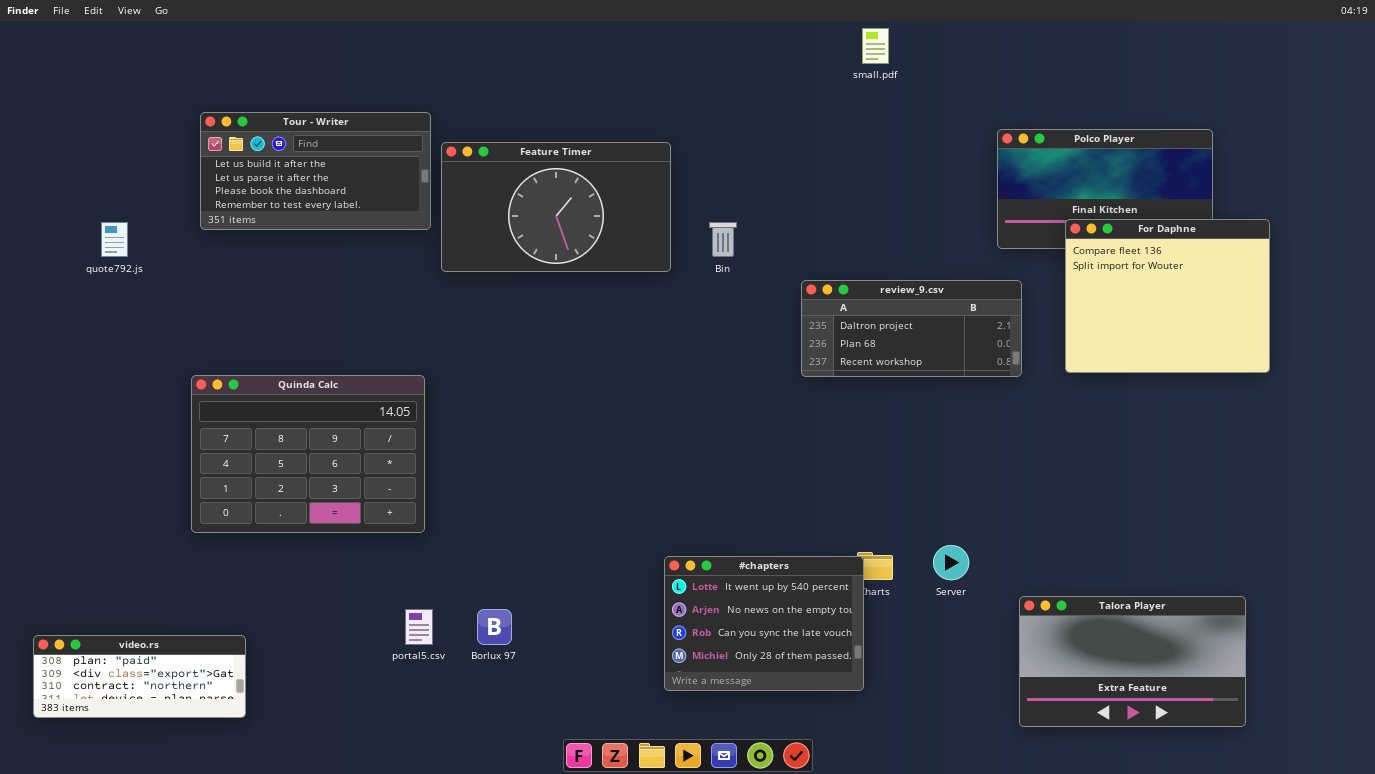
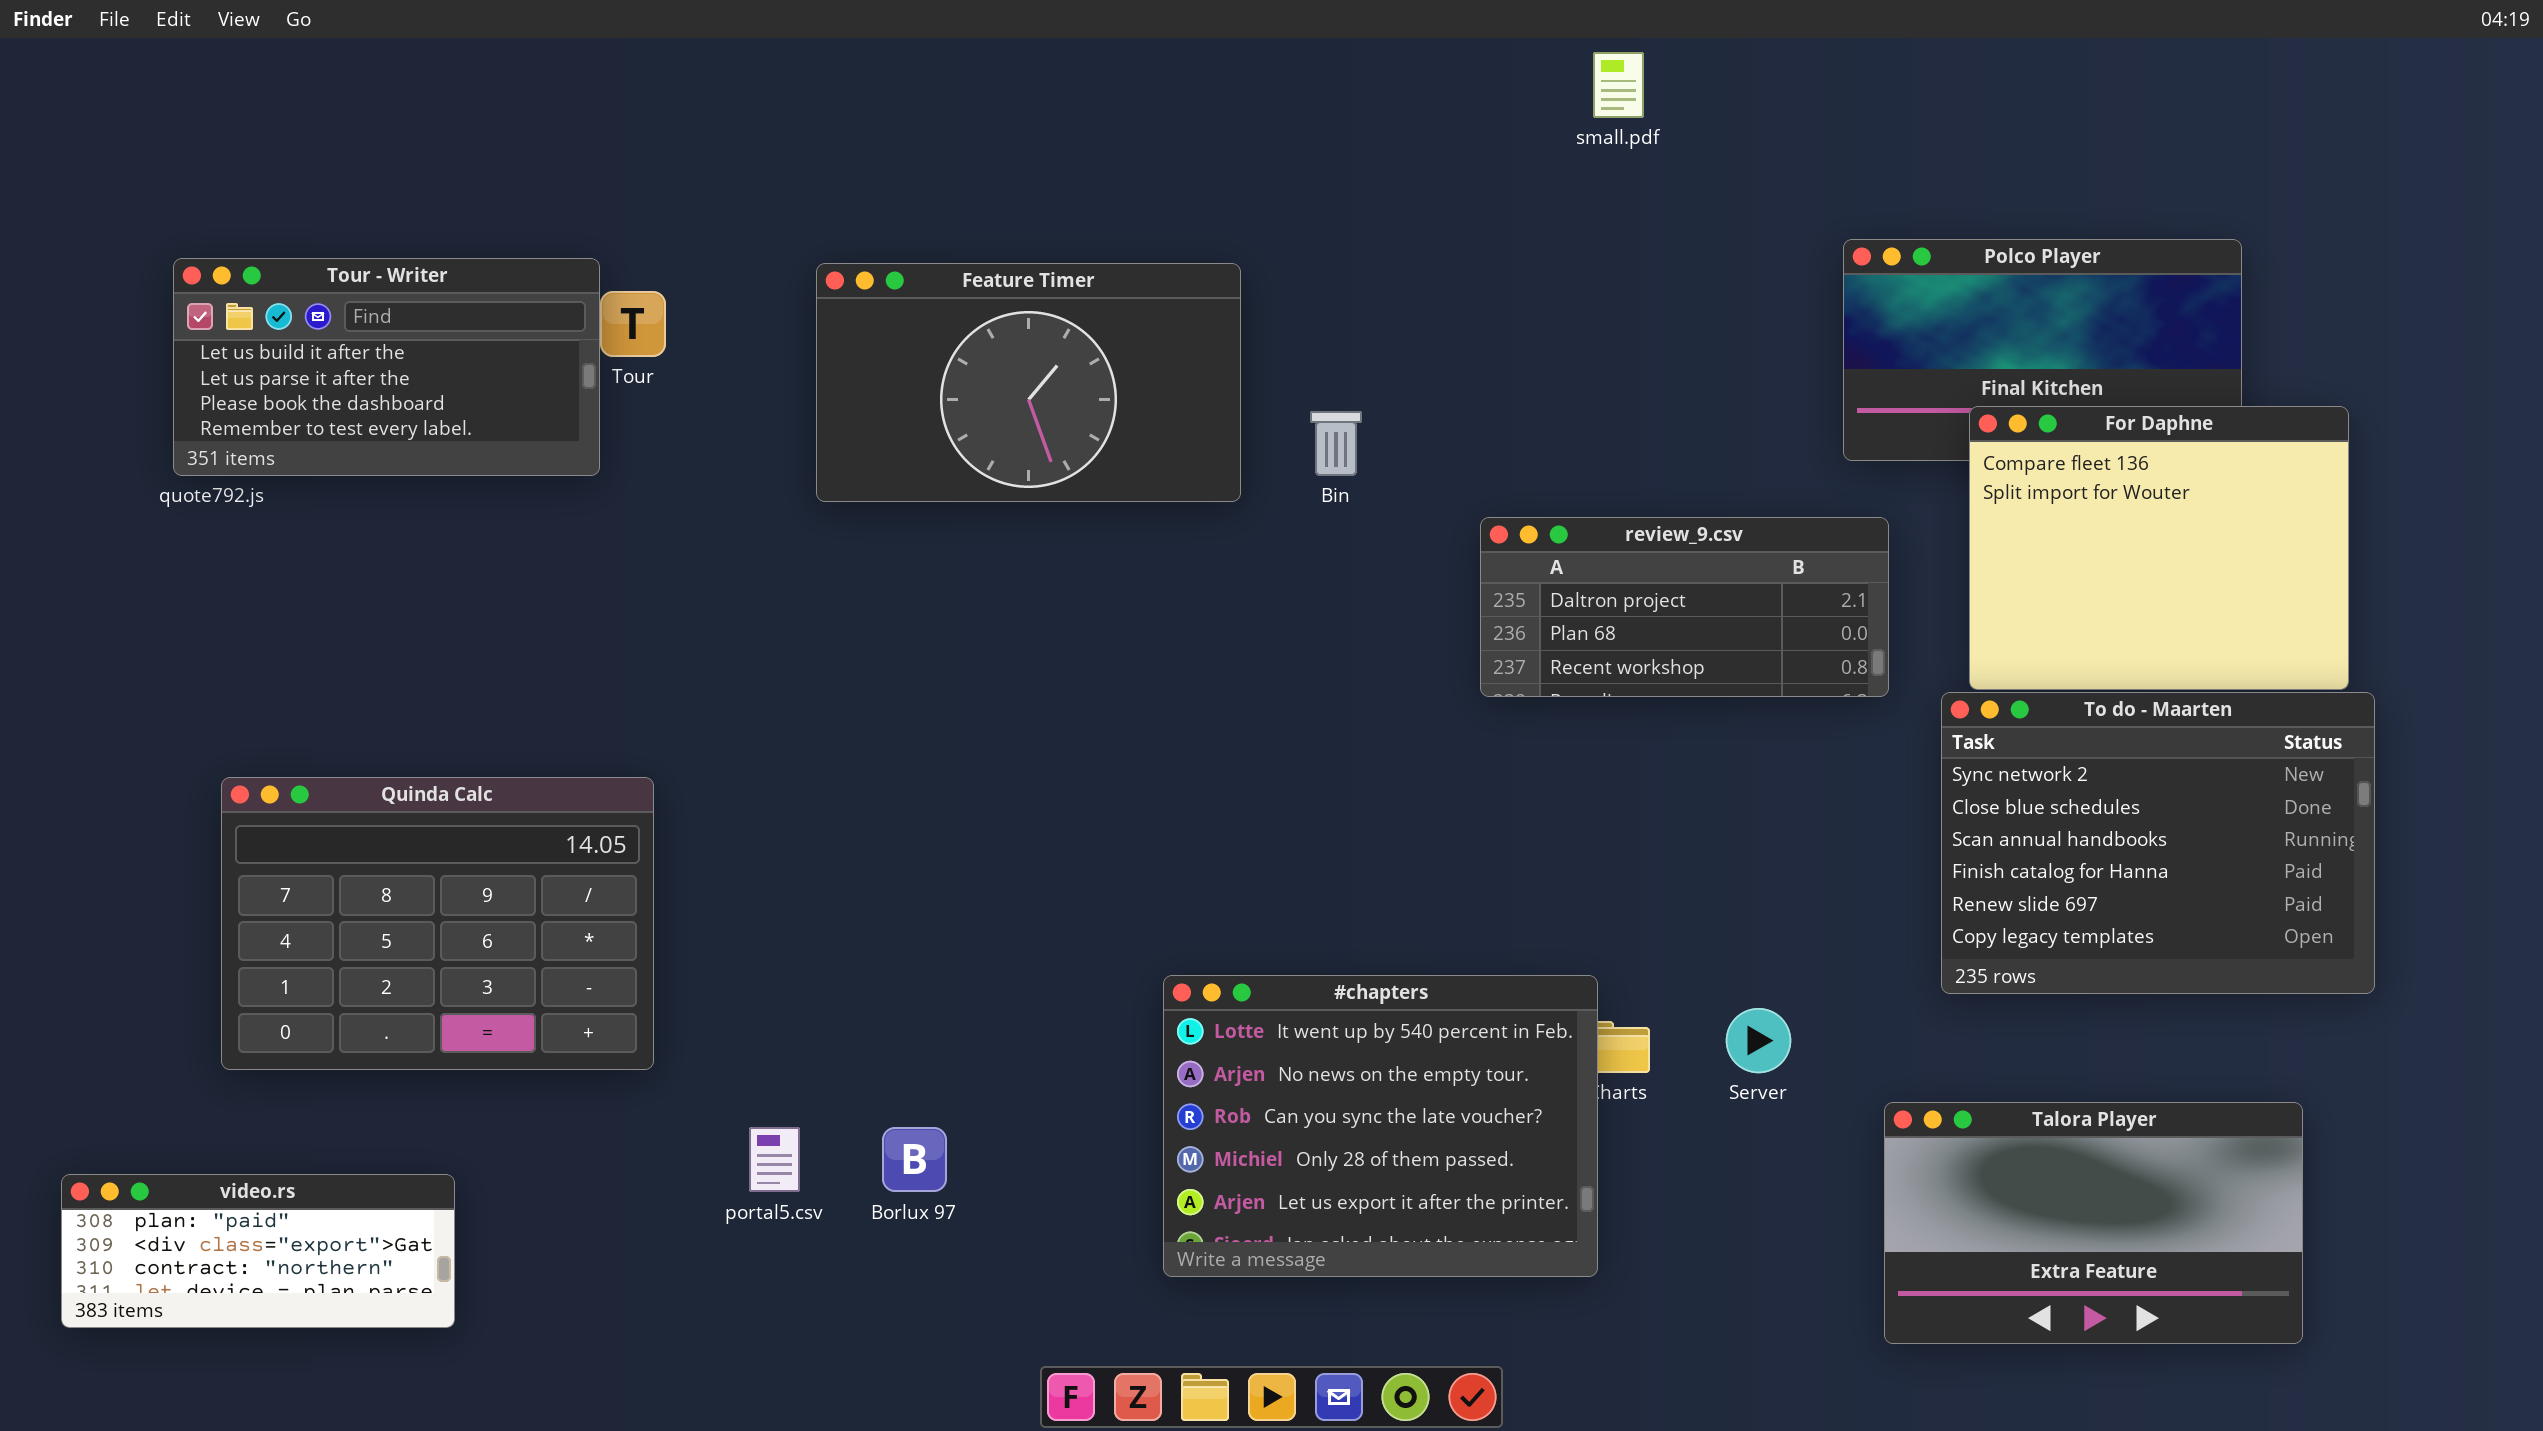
Tour - Writer: [200,112,431,230] -> [173,258,600,476], moved
To do - Maarten: none -> [1941,692,2375,994], opened
Quinda Calc: [191,375,425,533] -> [221,777,654,1070], moved
#chapters: [664,556,864,691] -> [1163,975,1598,1277], resized

